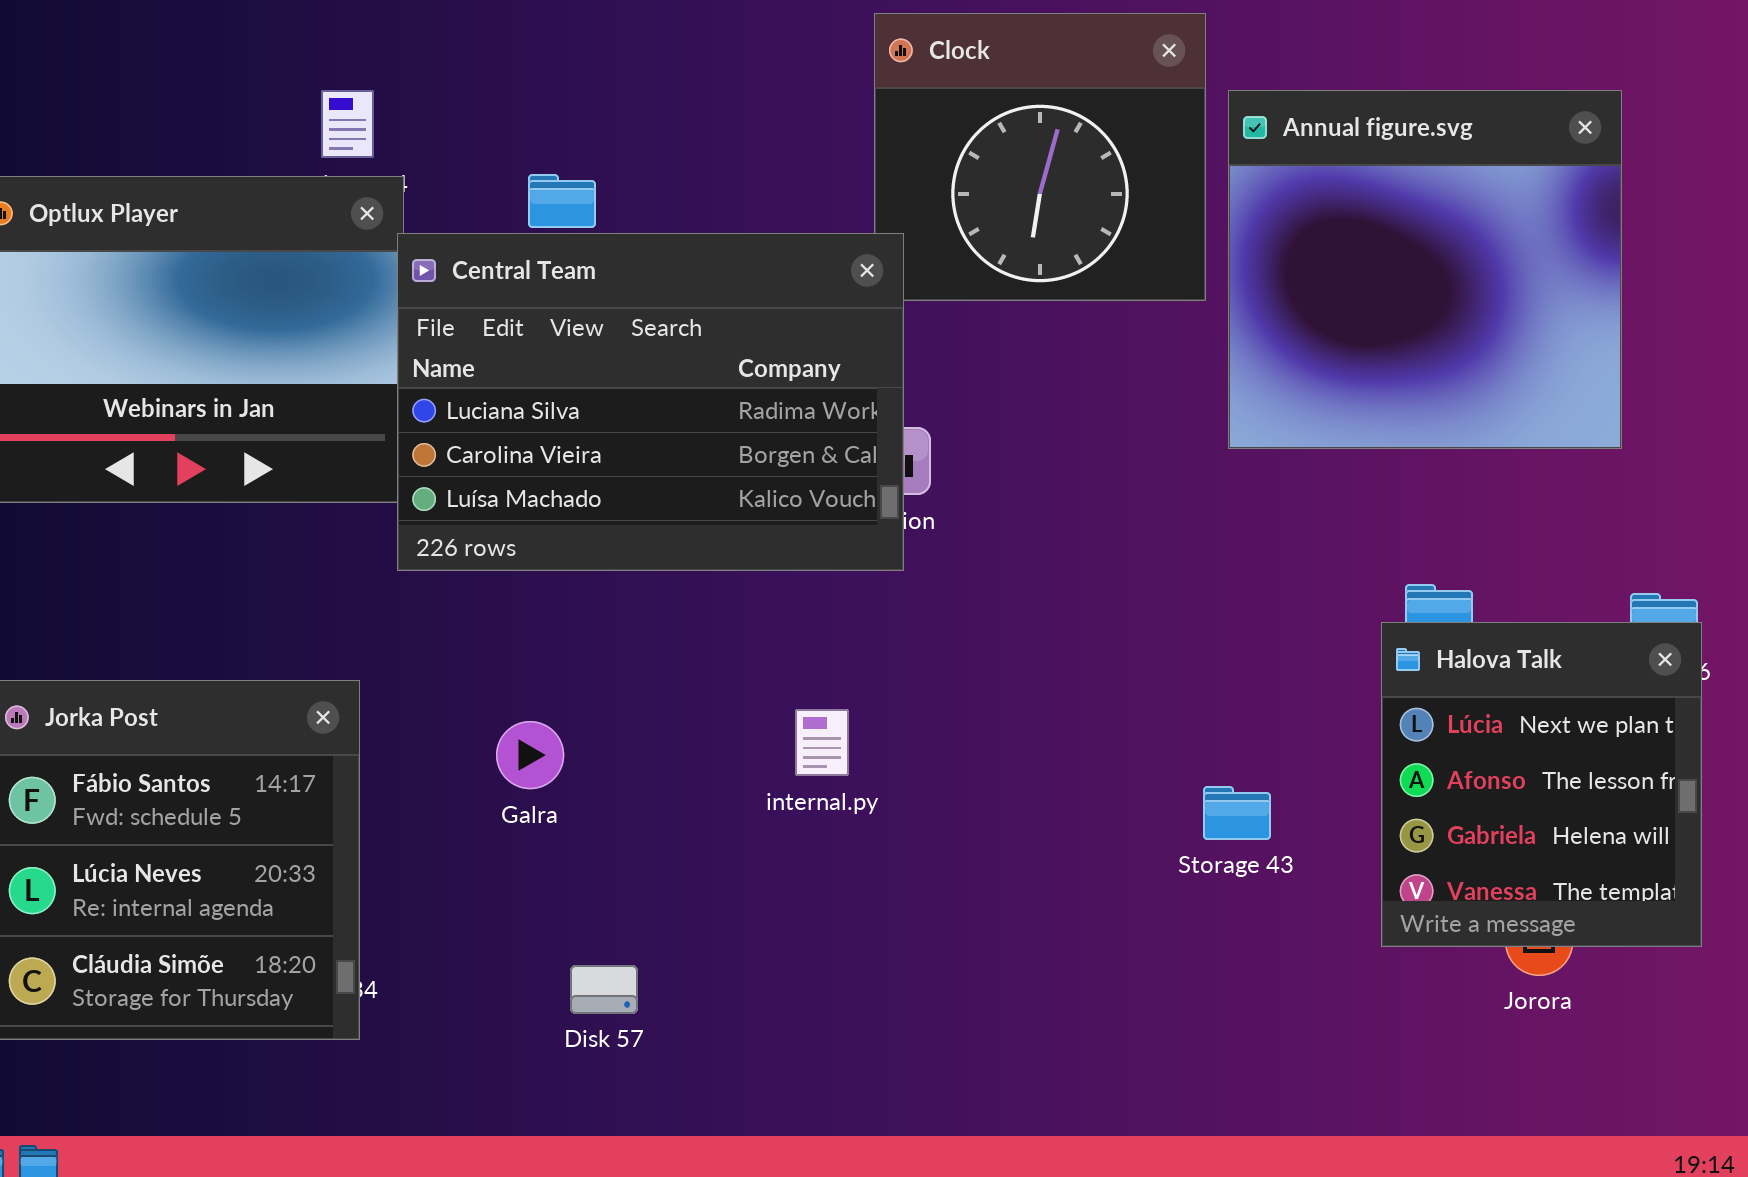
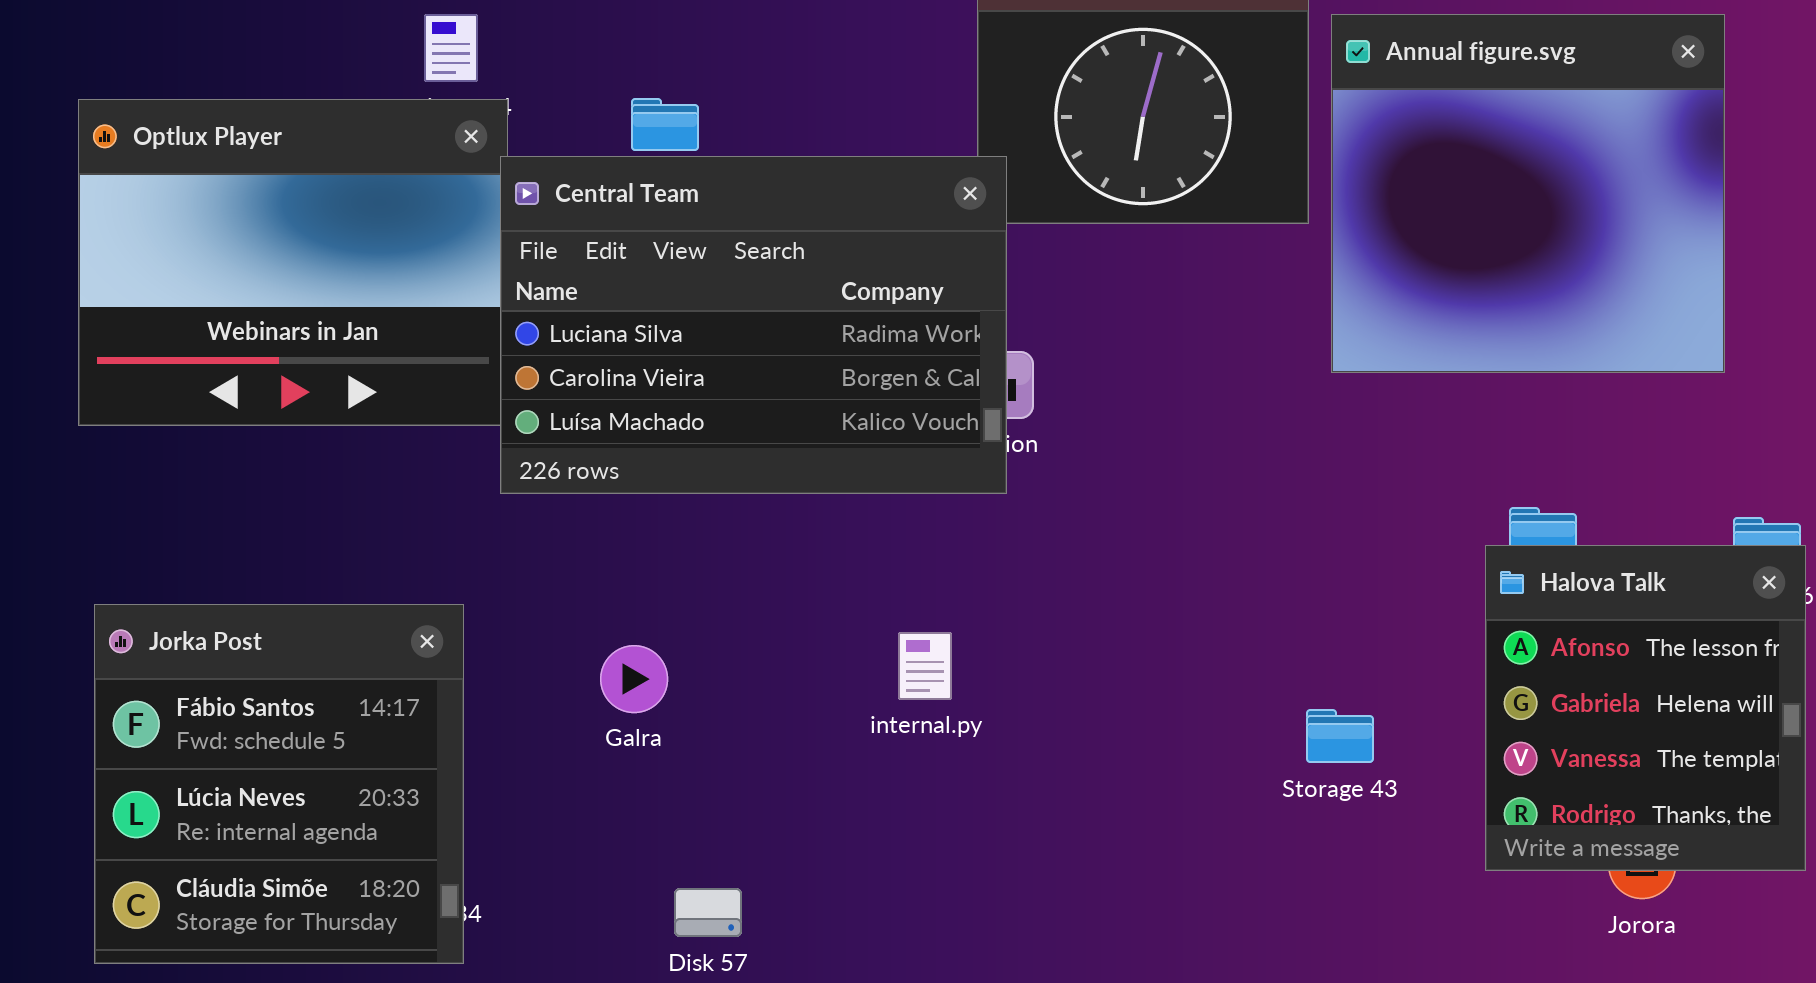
Halova Talk: [1381,622,1702,947] -> [1485,545,1806,871], scrolled down 1 row

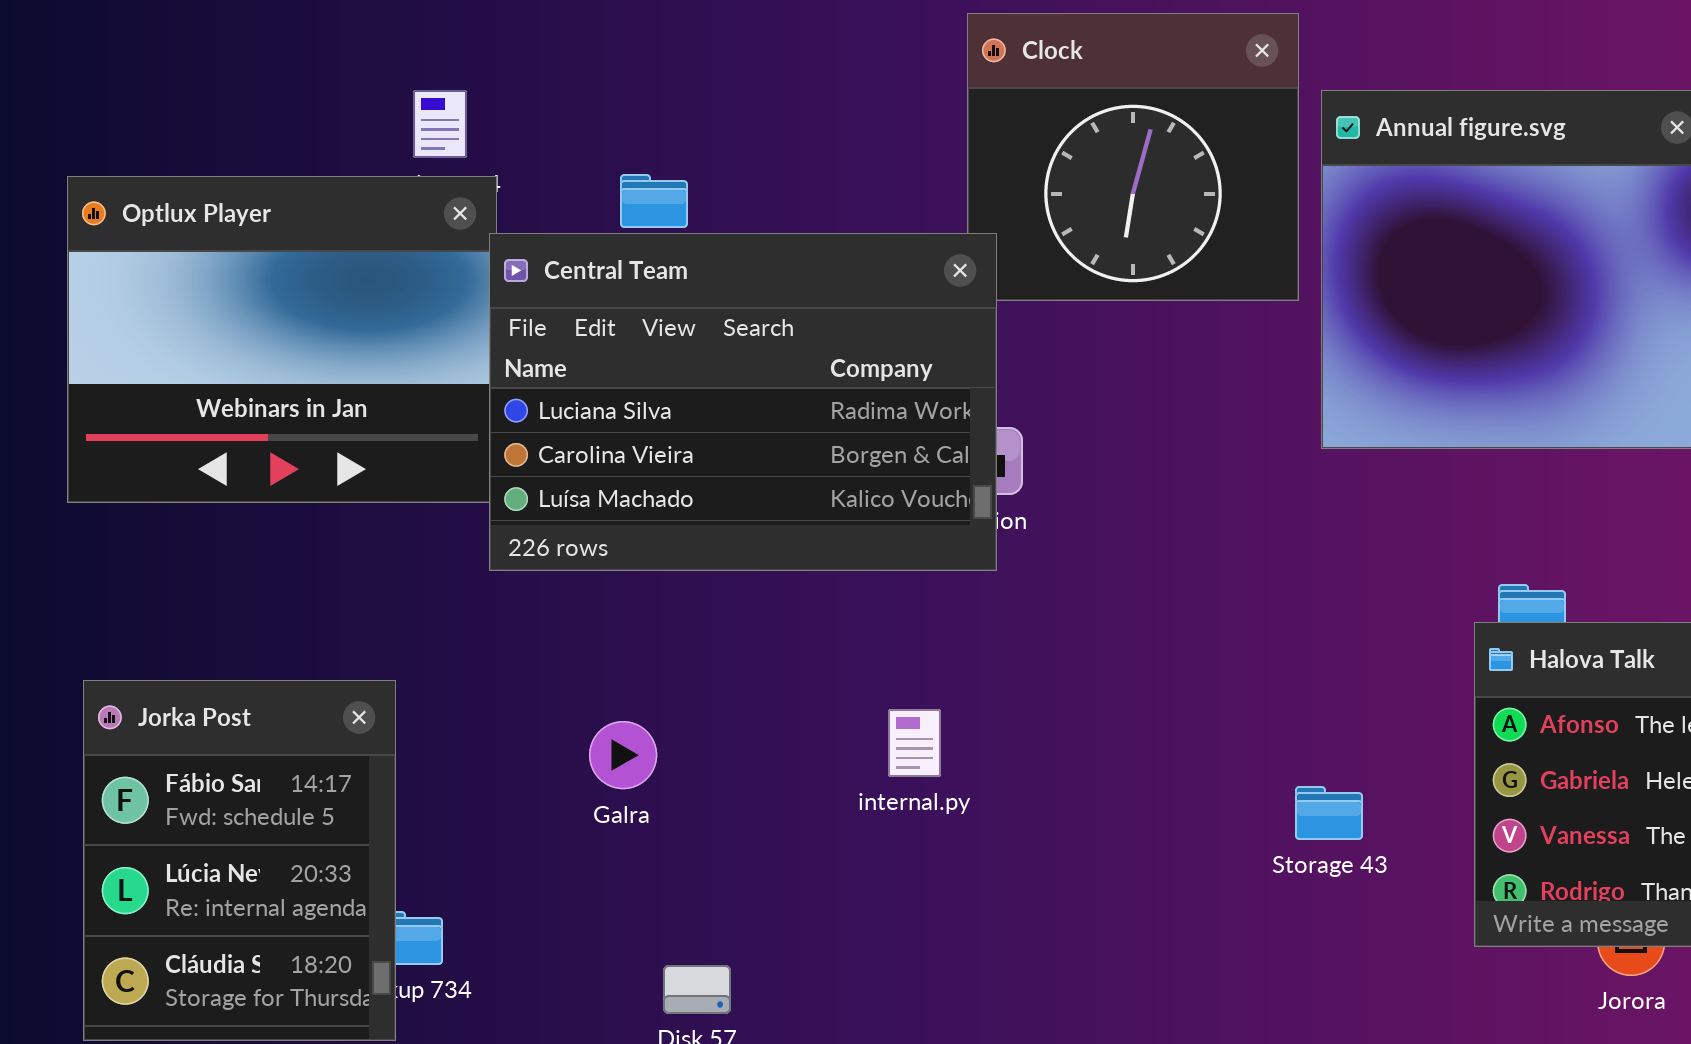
Jorka Post: [94,604,464,964] -> [83,680,396,1041], resized

